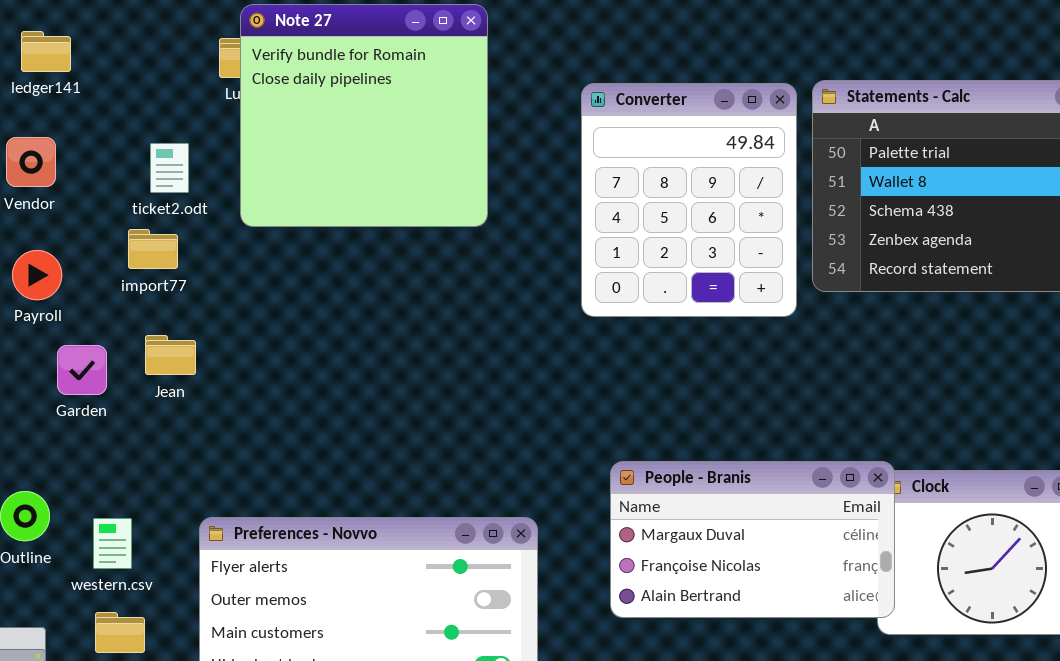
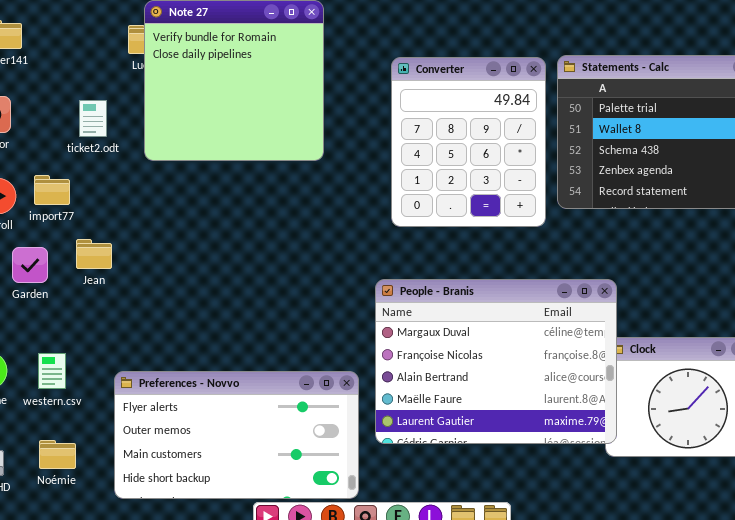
import77: [128,229,178,269] -> [34,175,70,205], moved
People - Branis: [610,461,895,618] -> [375,279,617,444], resized
western.csv: [93,518,132,569] -> [38,353,66,389], moved

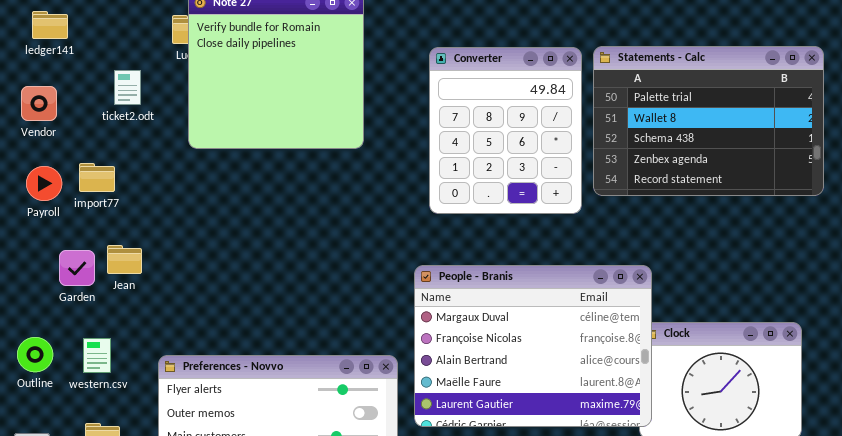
ticket2.odt: [79,100,107,137] -> [114,70,141,105], moved
Jean: [76,239,112,269] -> [107,245,142,274], moved
Garden: [12,247,48,283] -> [59,250,95,286], moved

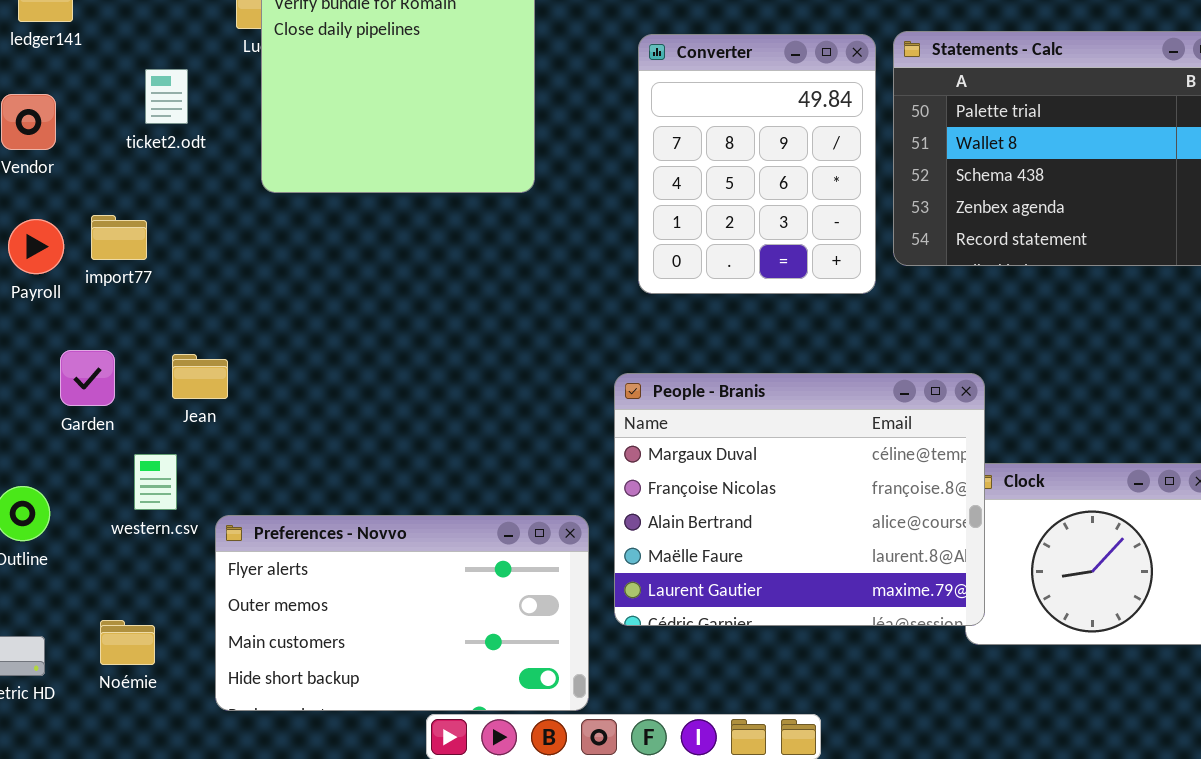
Jean: [107,245,142,274] -> [172,354,228,399], moved
western.csv: [83,338,111,373] -> [134,454,177,510], moved

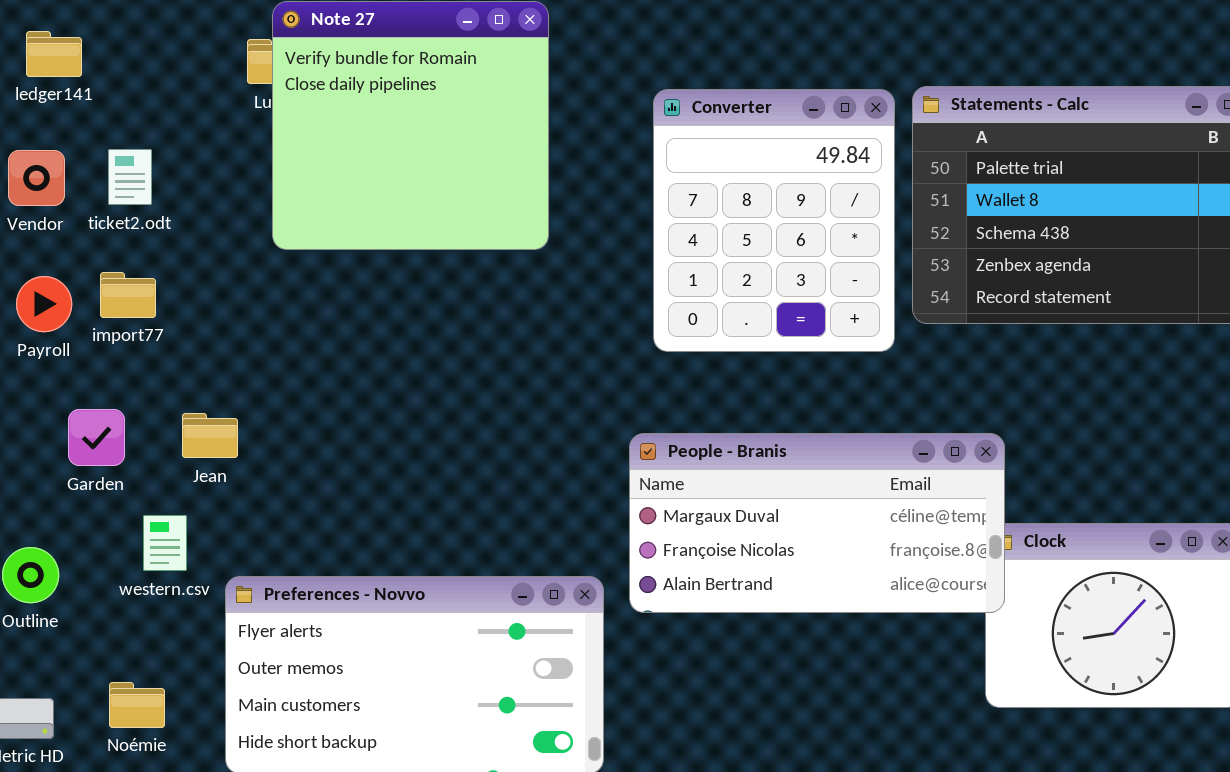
ticket2.odt: [145,69,188,124] -> [108,149,152,205], moved
People - Branis: [614,373,985,626] -> [629,433,1005,613], resized

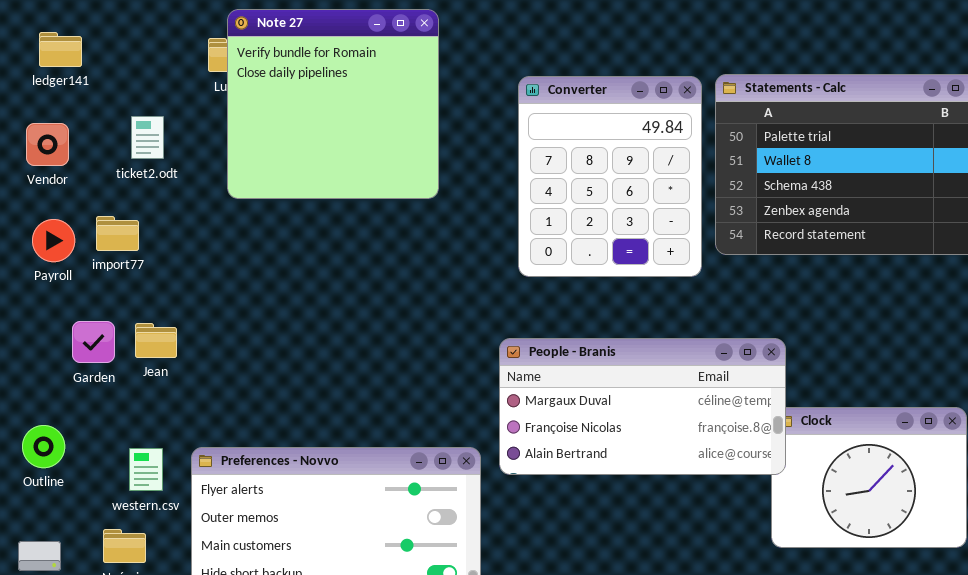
ticket2.odt: [108,149,152,205] -> [131,116,164,159], moved
Jean: [182,413,238,458] -> [135,323,177,358], moved
western.csv: [143,515,187,571] -> [129,448,163,491], moved

